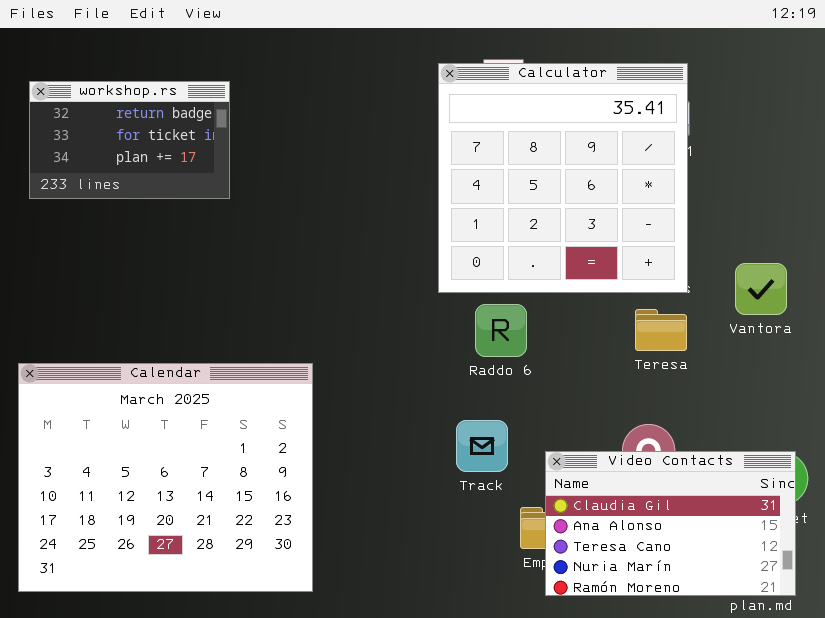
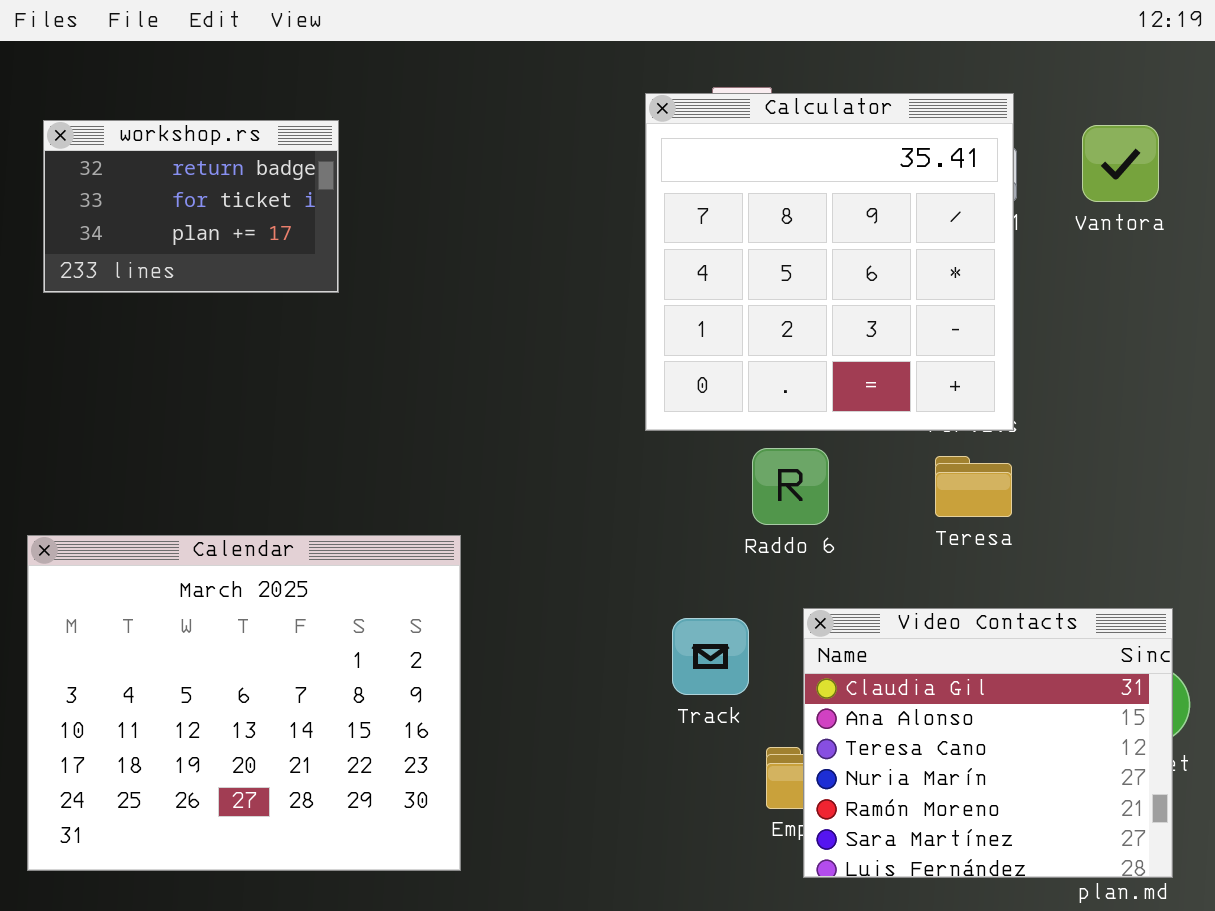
Vantora: [735,263,787,315] -> [1082,125,1159,202], moved
Raddo 6: [475,304,527,357] -> [752,448,829,525], moved
Video Contacts: [545,451,796,596] -> [803,608,1173,878], resized

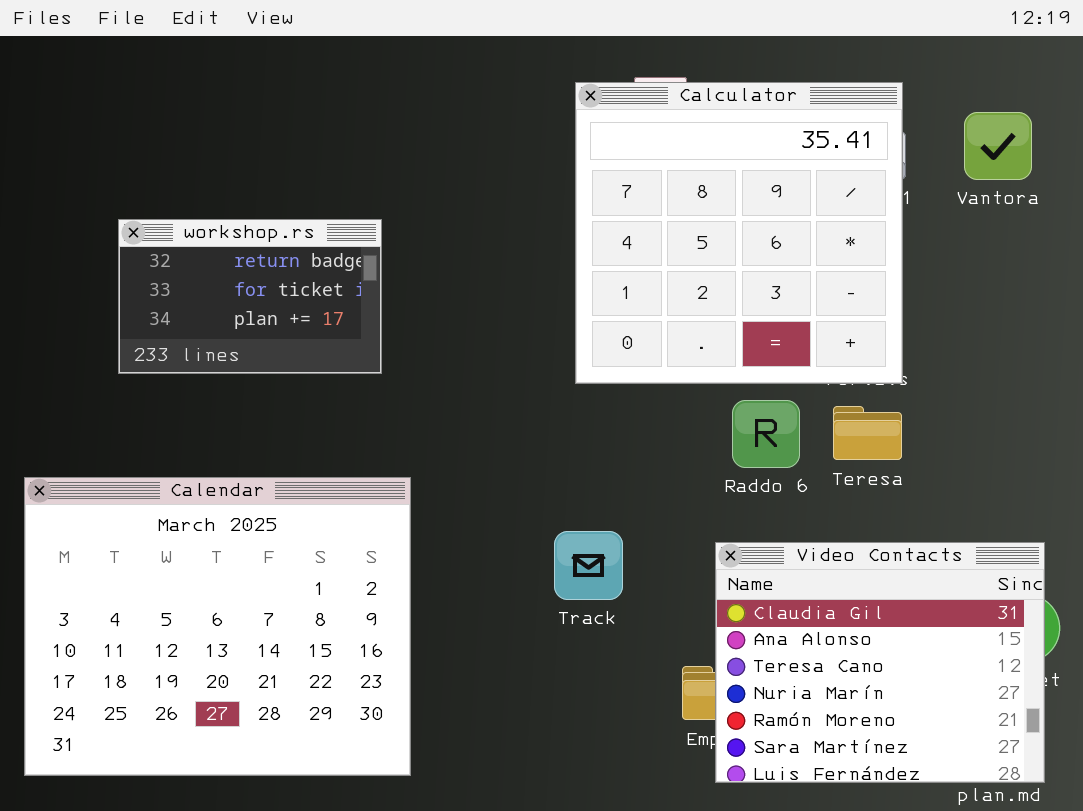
workshop.rs: [43,120,339,293] -> [118,219,382,374], moved
Raddo 6: [752,448,829,525] -> [732,400,800,468], moved
Track: [672,618,749,695] -> [554,531,623,600], moved

